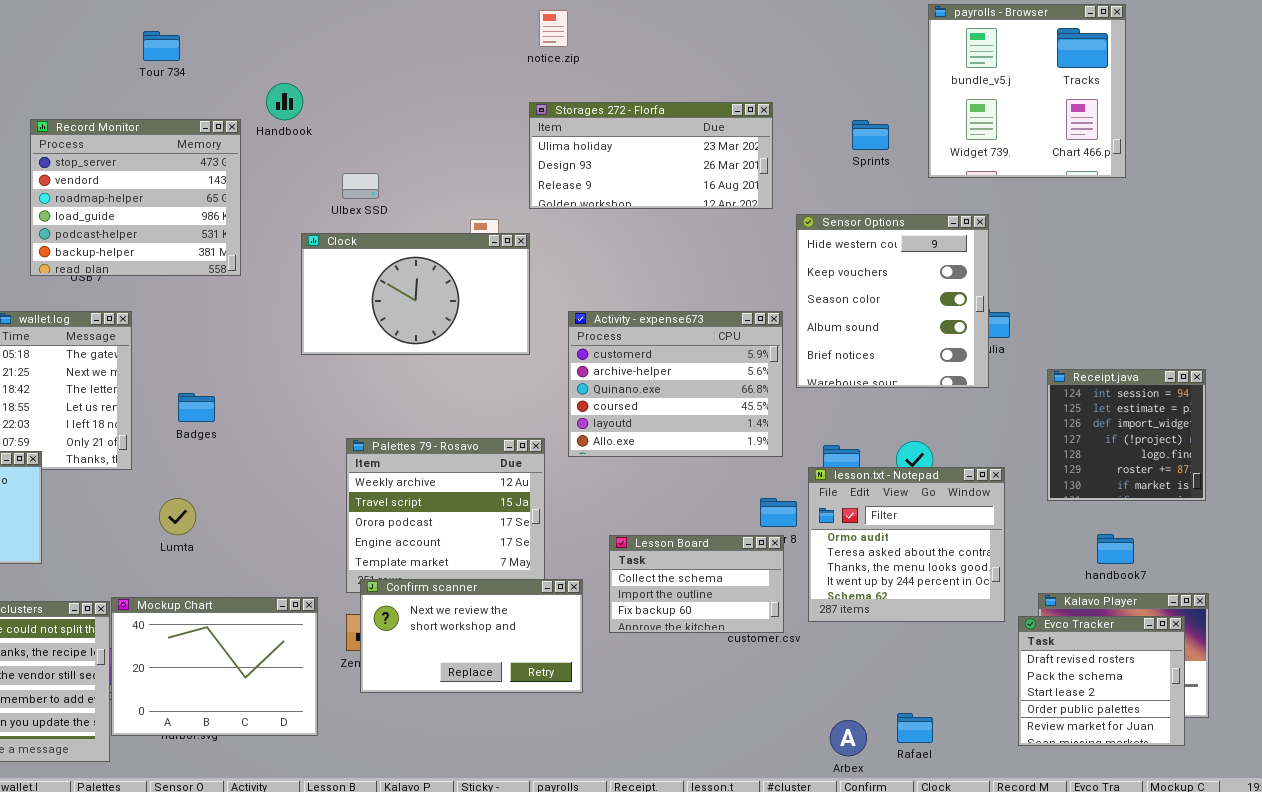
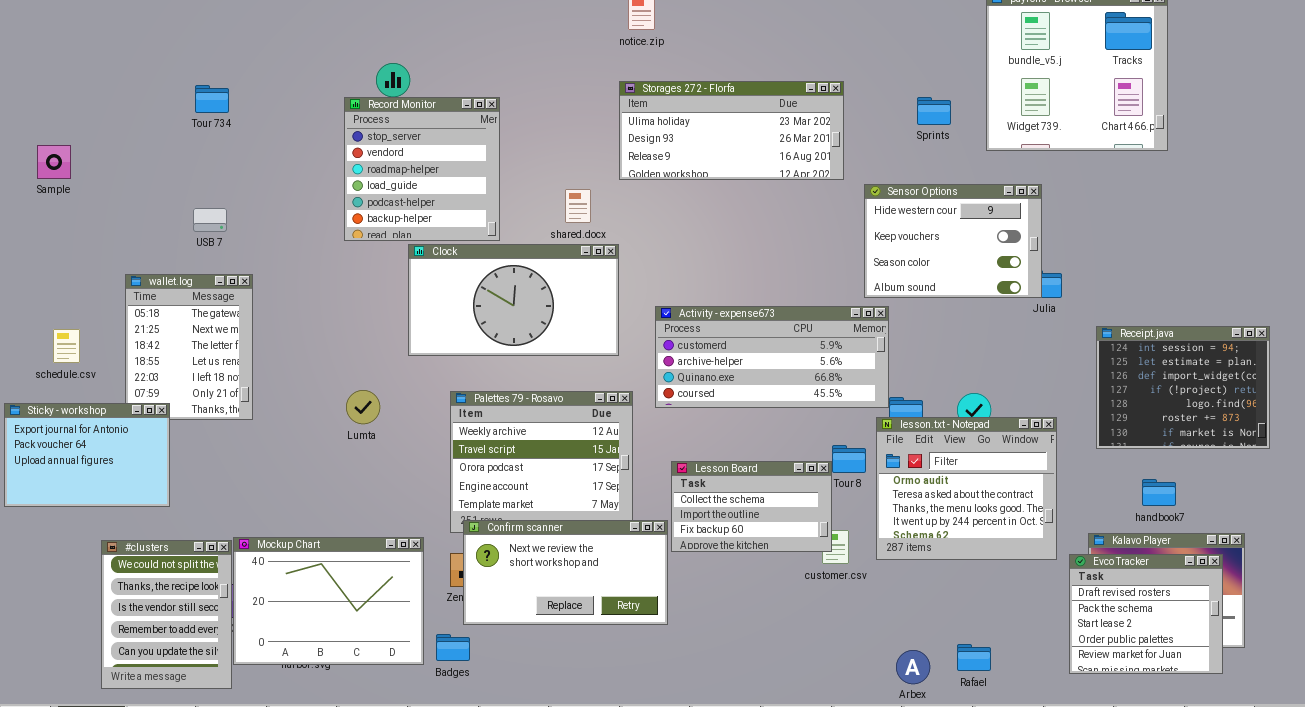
Tour 734: [143,31,180,61] -> [195,85,229,113], moved
Record Monitor: [30,119,241,276] -> [344,97,500,241], moved, resized
Sensor Options: [796,214,989,388] -> [864,184,1042,298], resized
Clock: [301,233,530,355] -> [408,244,619,356], moved
Activity - expense673: [568,311,783,457] -> [655,306,889,408], resized
Receipt.java: [1047,369,1206,501] -> [1096,326,1270,449], resized
Badges: [178,393,215,422] -> [436,634,470,661], moved
Lumta: [159,498,196,535] -> [346,390,380,424], moved
Lesson Board: [609,535,784,633] -> [671,461,832,552], moved

